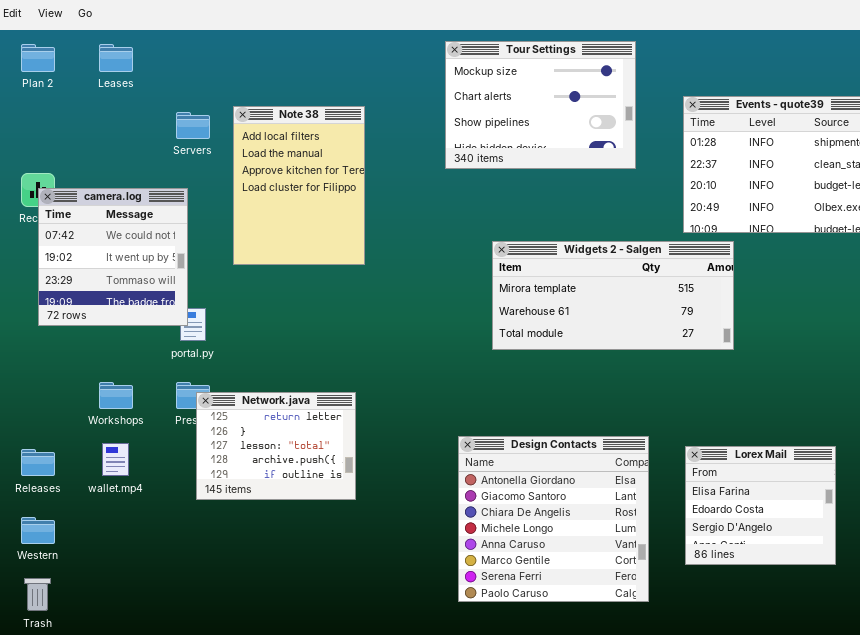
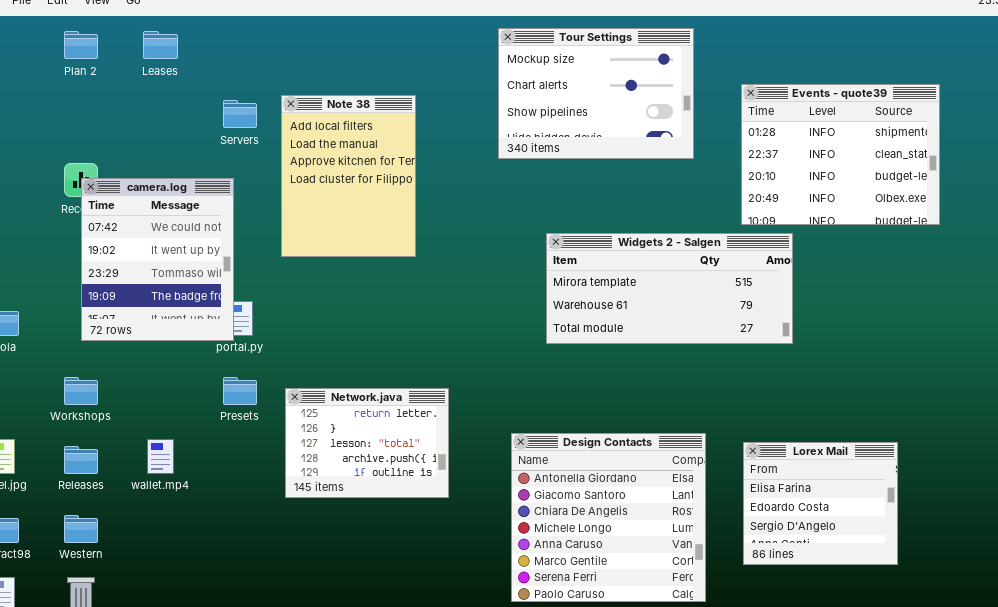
camera.log: [38,188,188,326] -> [81,178,234,341], resized
Workshops: [99,382,133,409] -> [64,377,98,405], moved
Network.java: [196,392,356,500] -> [285,388,449,498], moved

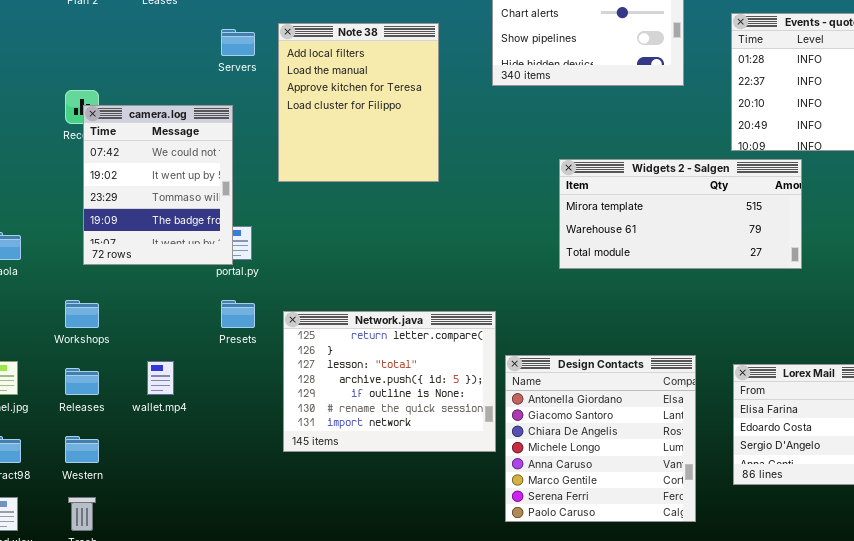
Note 38: [281,95,416,257] -> [278,23,439,182], resized
Widgets 2 - Salgen: [546,233,793,344] -> [559,159,802,269], moved
Network.java: [285,388,449,498] -> [283,311,496,452], resized

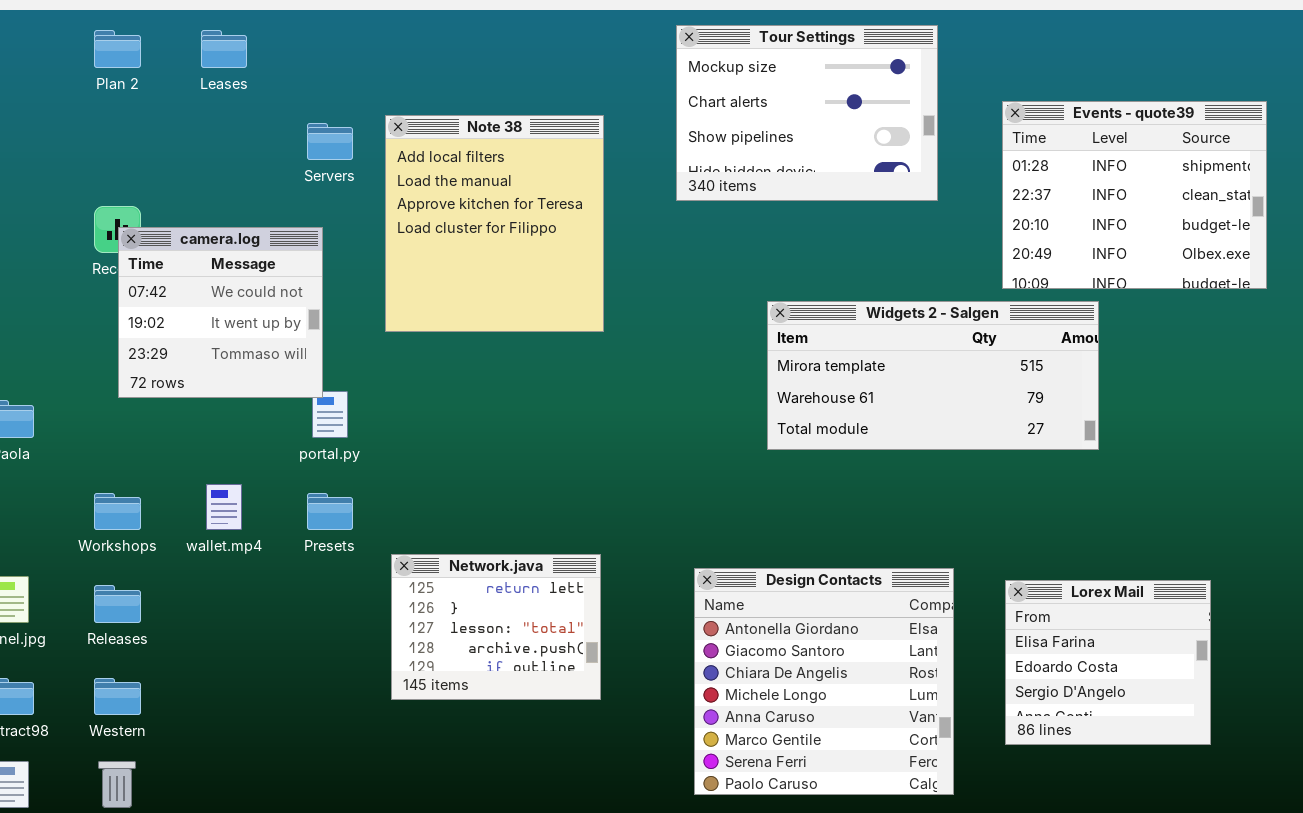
camera.log: [83,105,233,265] -> [118,227,323,398], resized
Network.java: [283,311,496,452] -> [391,554,601,700], resized
wallet.mp4: [147,361,174,395] -> [206,484,242,530], moved

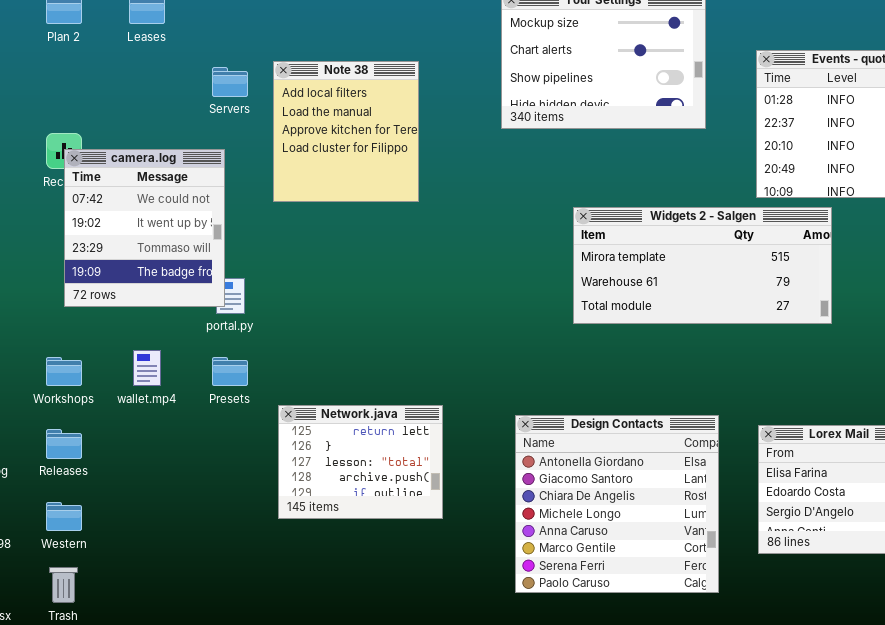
Note 38: [385,115,604,332] -> [273,61,419,202], resized
camera.log: [118,227,323,398] -> [64,149,225,307], resized

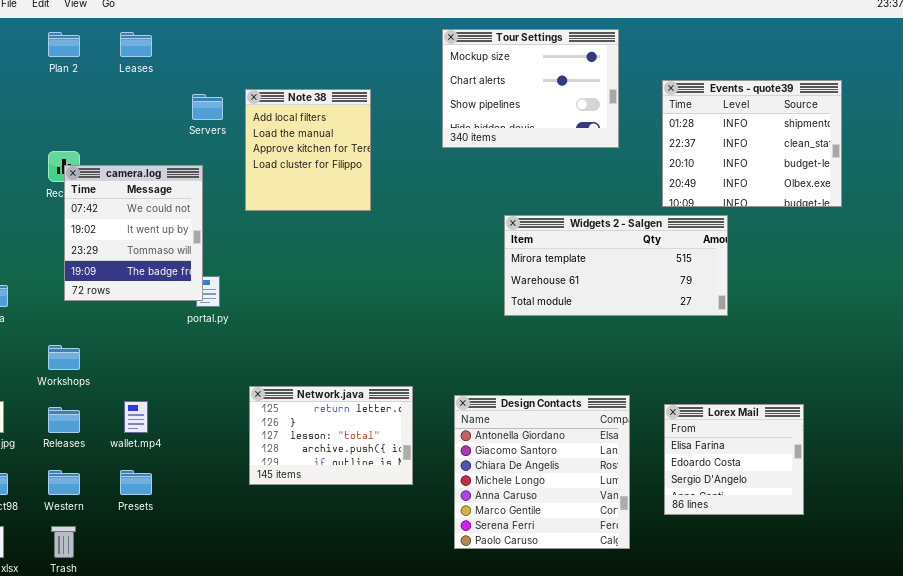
wallet.mp4: [133,350,161,386] -> [124,401,148,433], moved
Presets: [212,357,248,386] -> [120,470,152,495], moved
Network.java: [278,405,443,519] -> [249,386,413,485], resized

